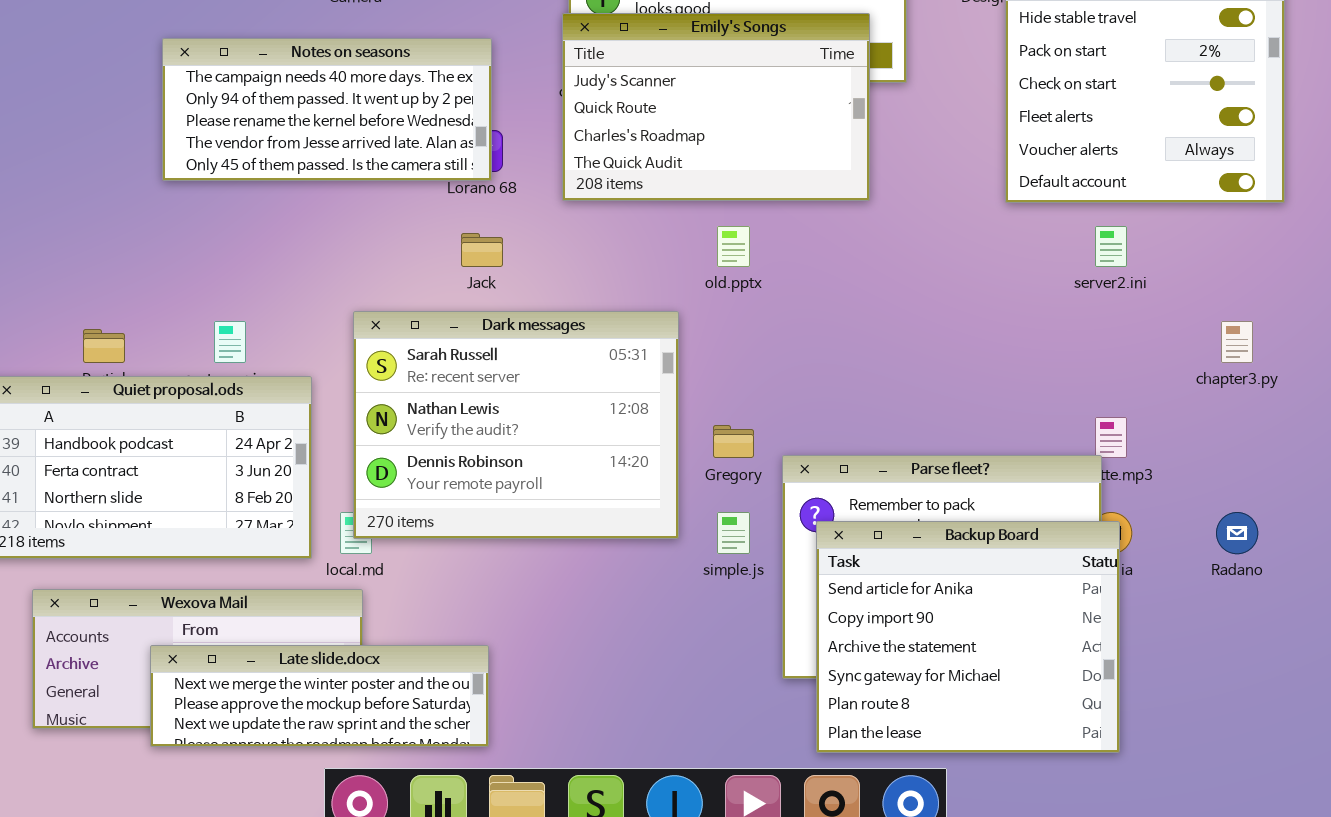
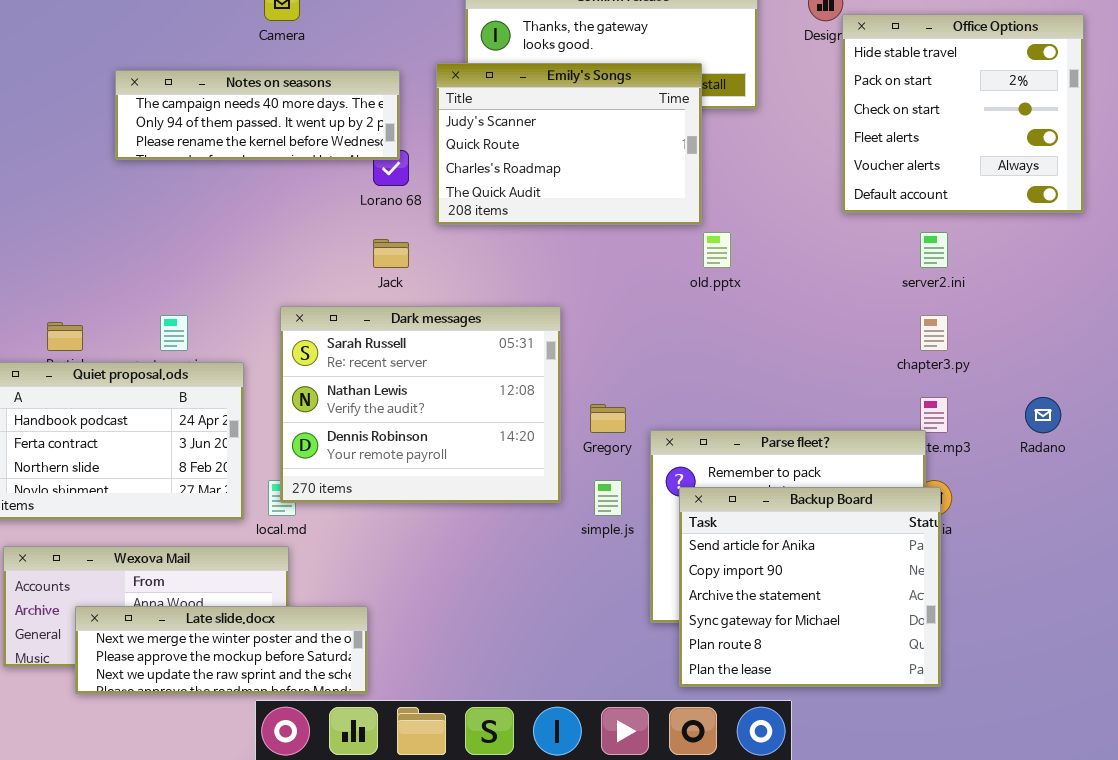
Emily's Songs: [562,13,870,201] -> [436,63,702,225], moved
Notes on seasons: [162,38,492,181] -> [115,70,400,160], resized
old.pptx: [717,226,750,267] -> [703,232,731,268], moved
chapter3.py: [1221,321,1253,363] -> [920,315,948,351], moved
Radano: [1216,512,1258,554] -> [1025,397,1061,433], moved
Late slide.docx: [150,645,489,747] -> [75,606,368,694], moved

